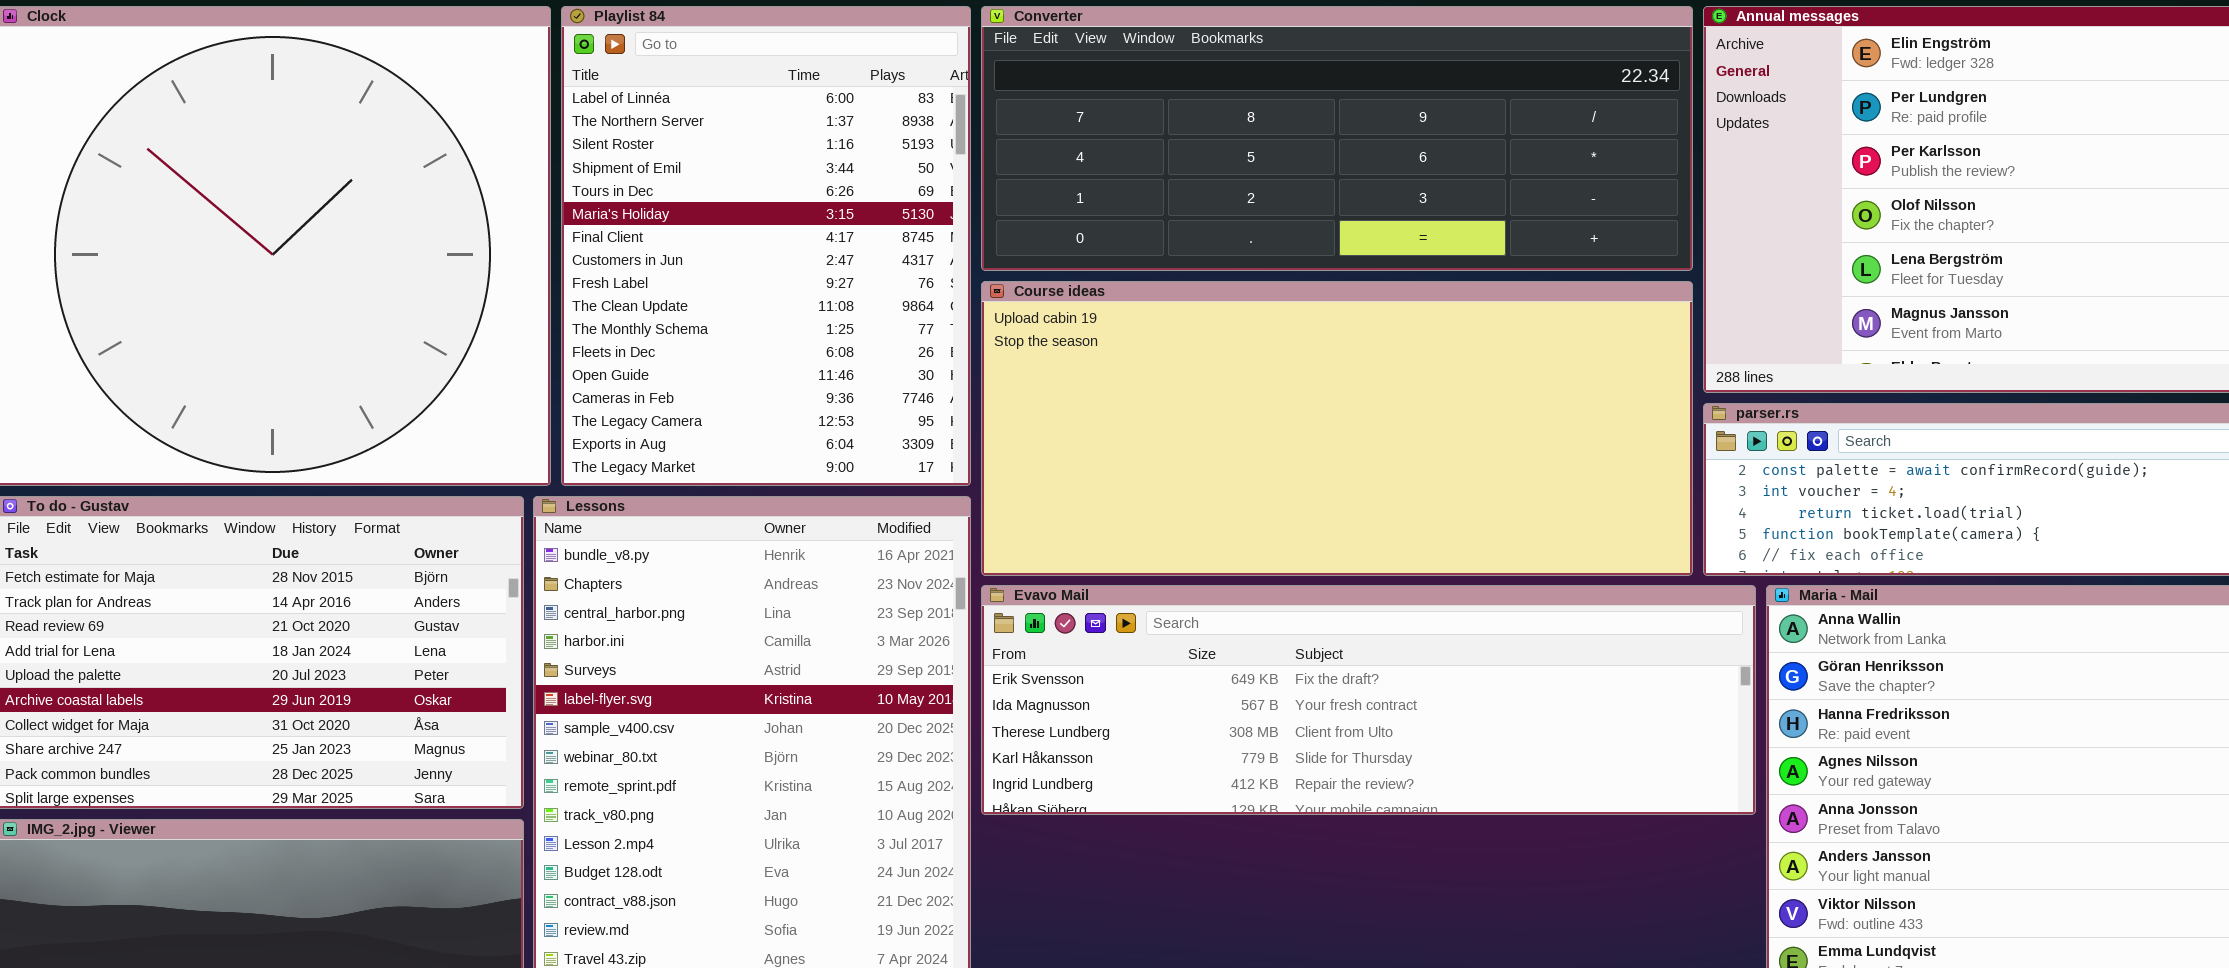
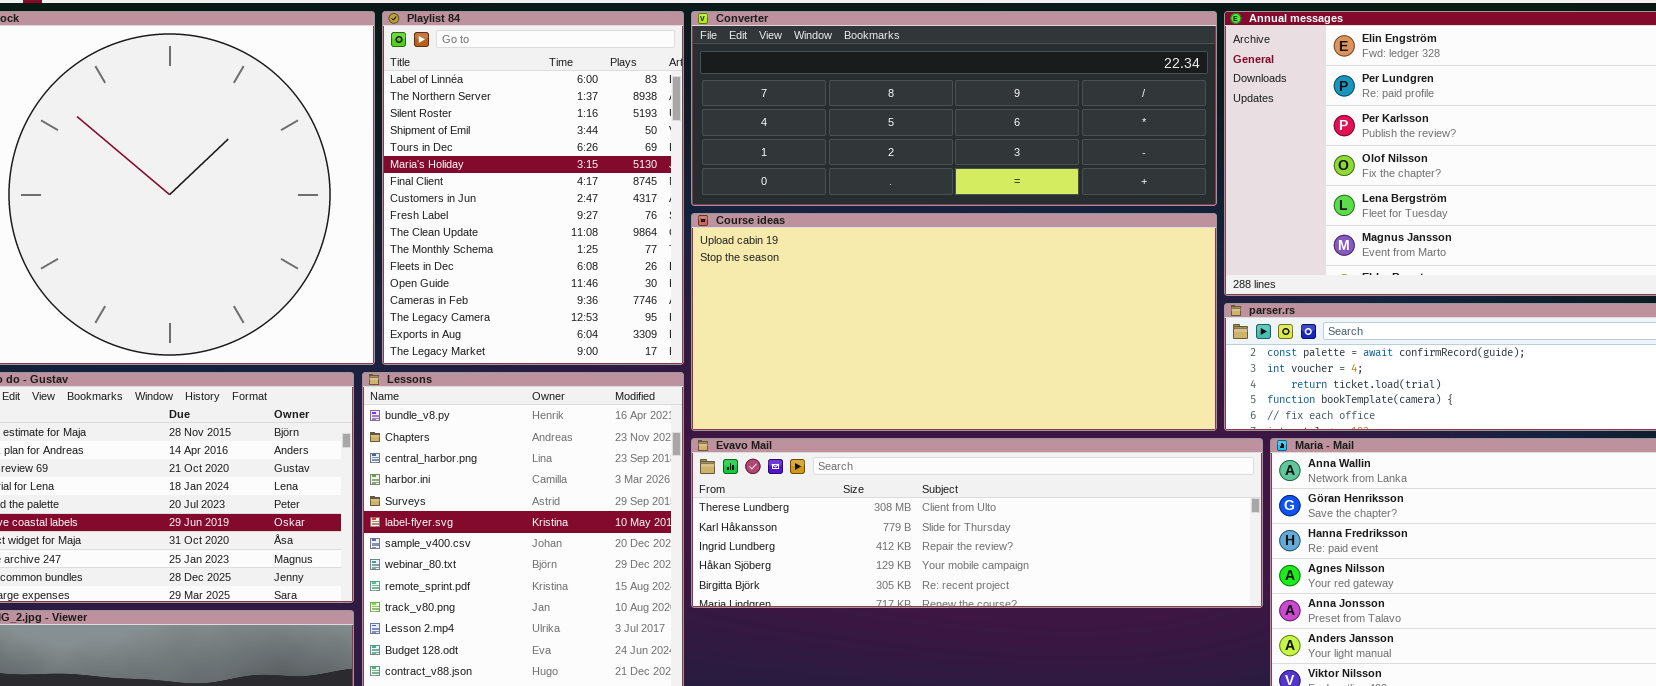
Evavo Mail: [981,585,1756,815] -> [691,438,1263,608], scrolled down 2 rows

